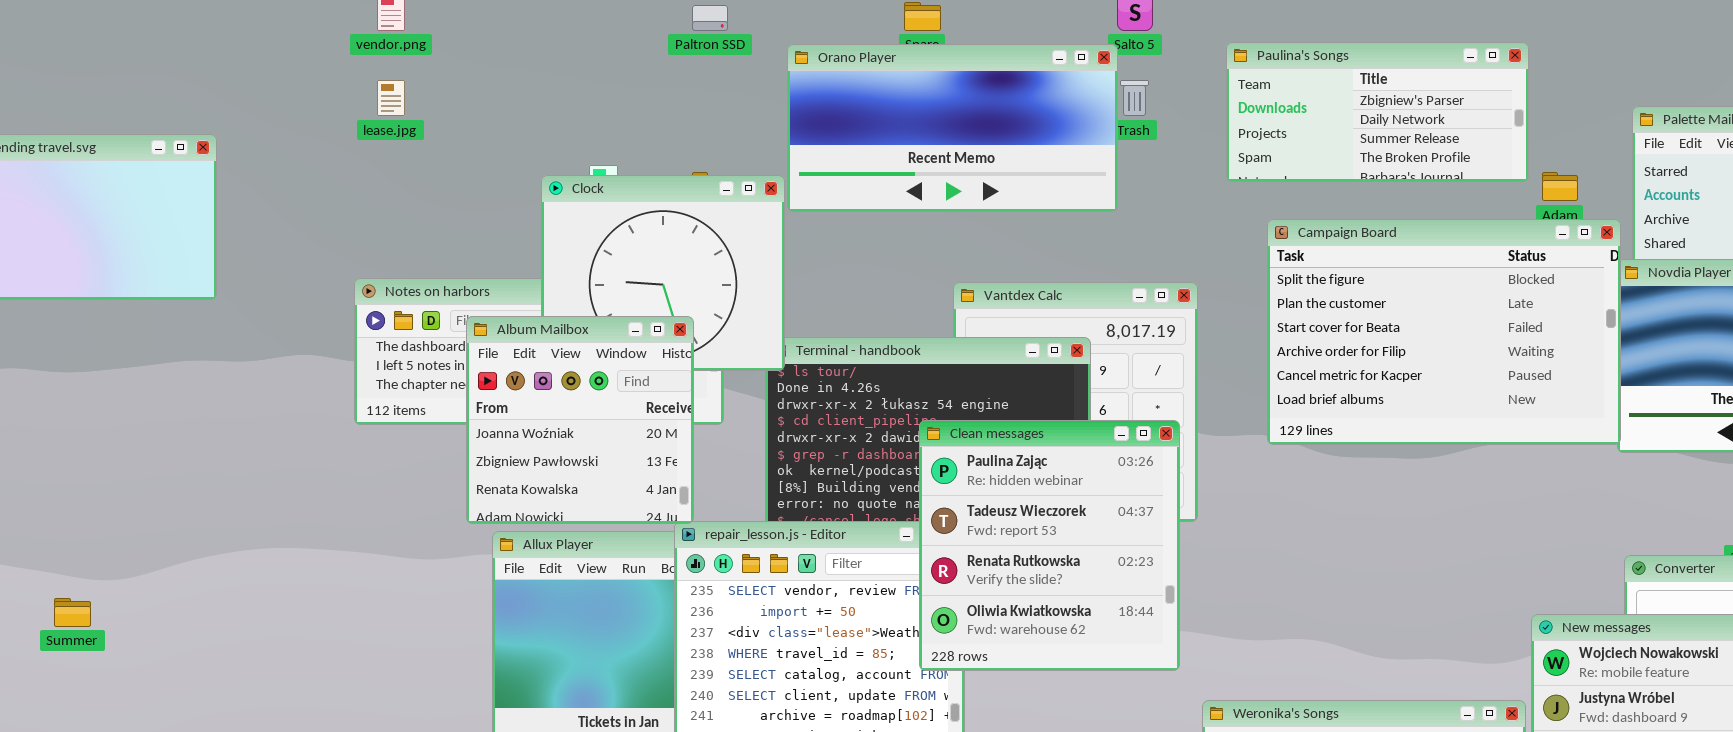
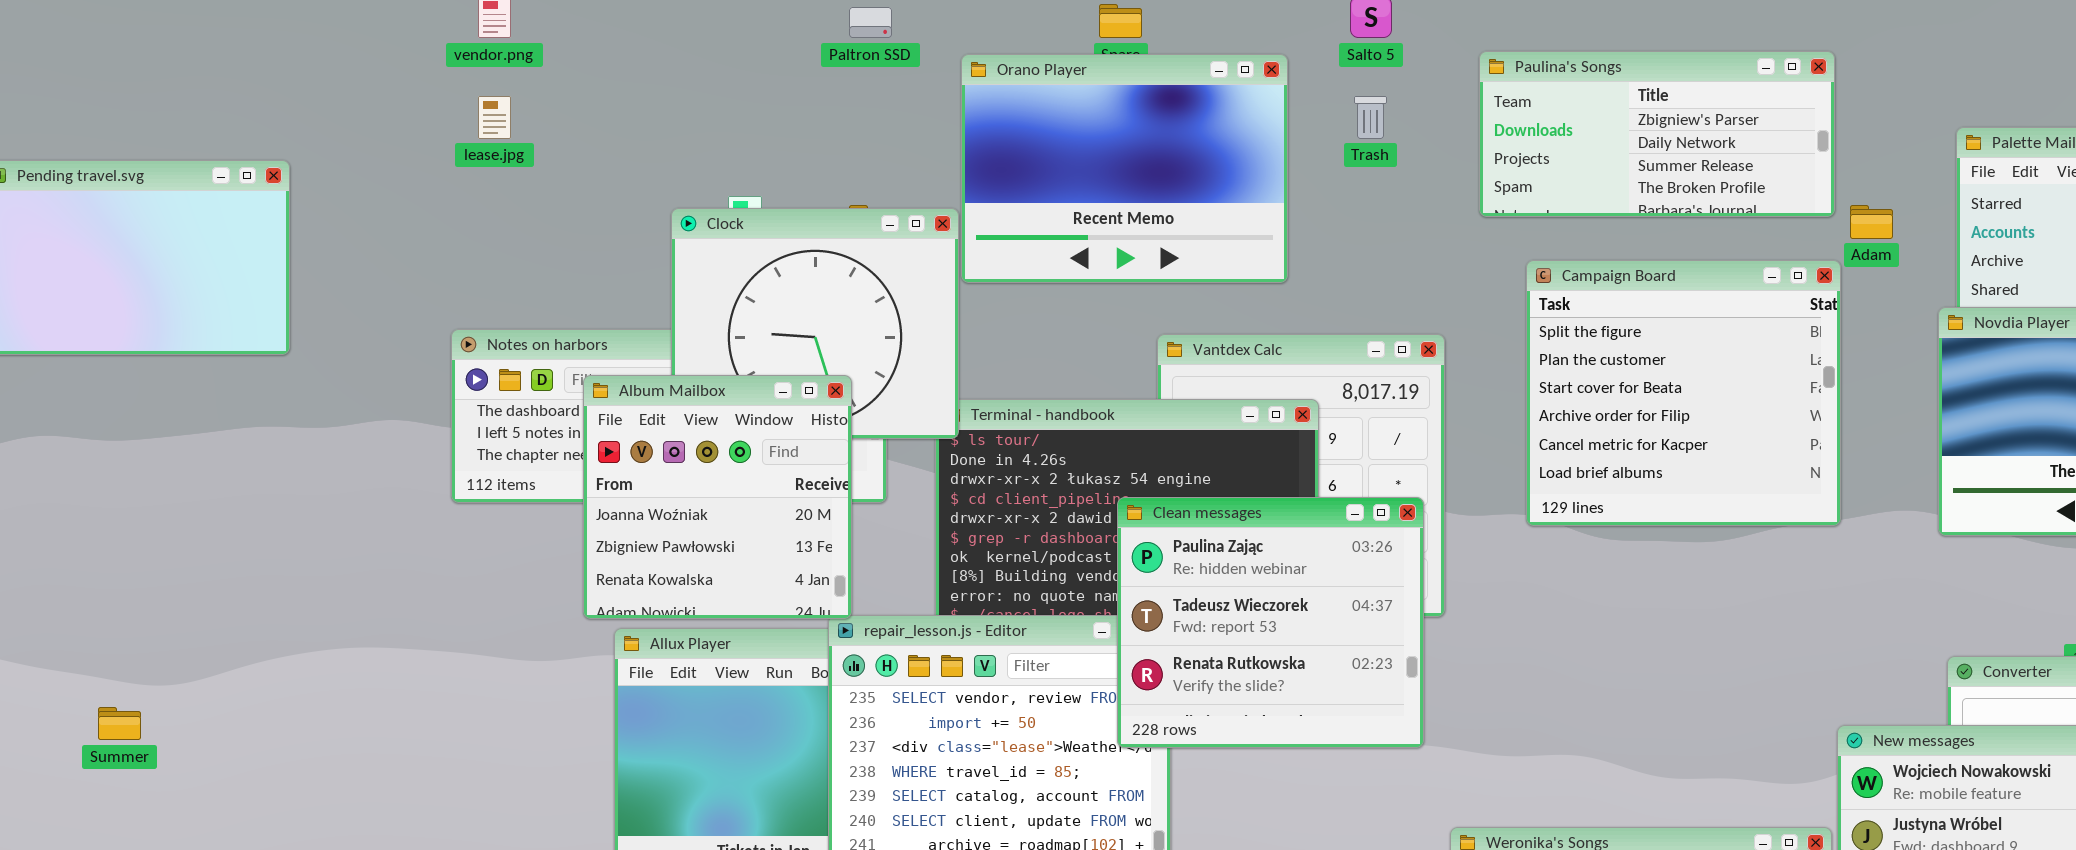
Orano Player: [787,44,1118,212] -> [961,54,1288,283], resized
Campaign Board: [1267,219,1621,445] -> [1526,260,1841,526], resized
Clean messages: [919,420,1180,671] -> [1117,497,1424,748], resized

